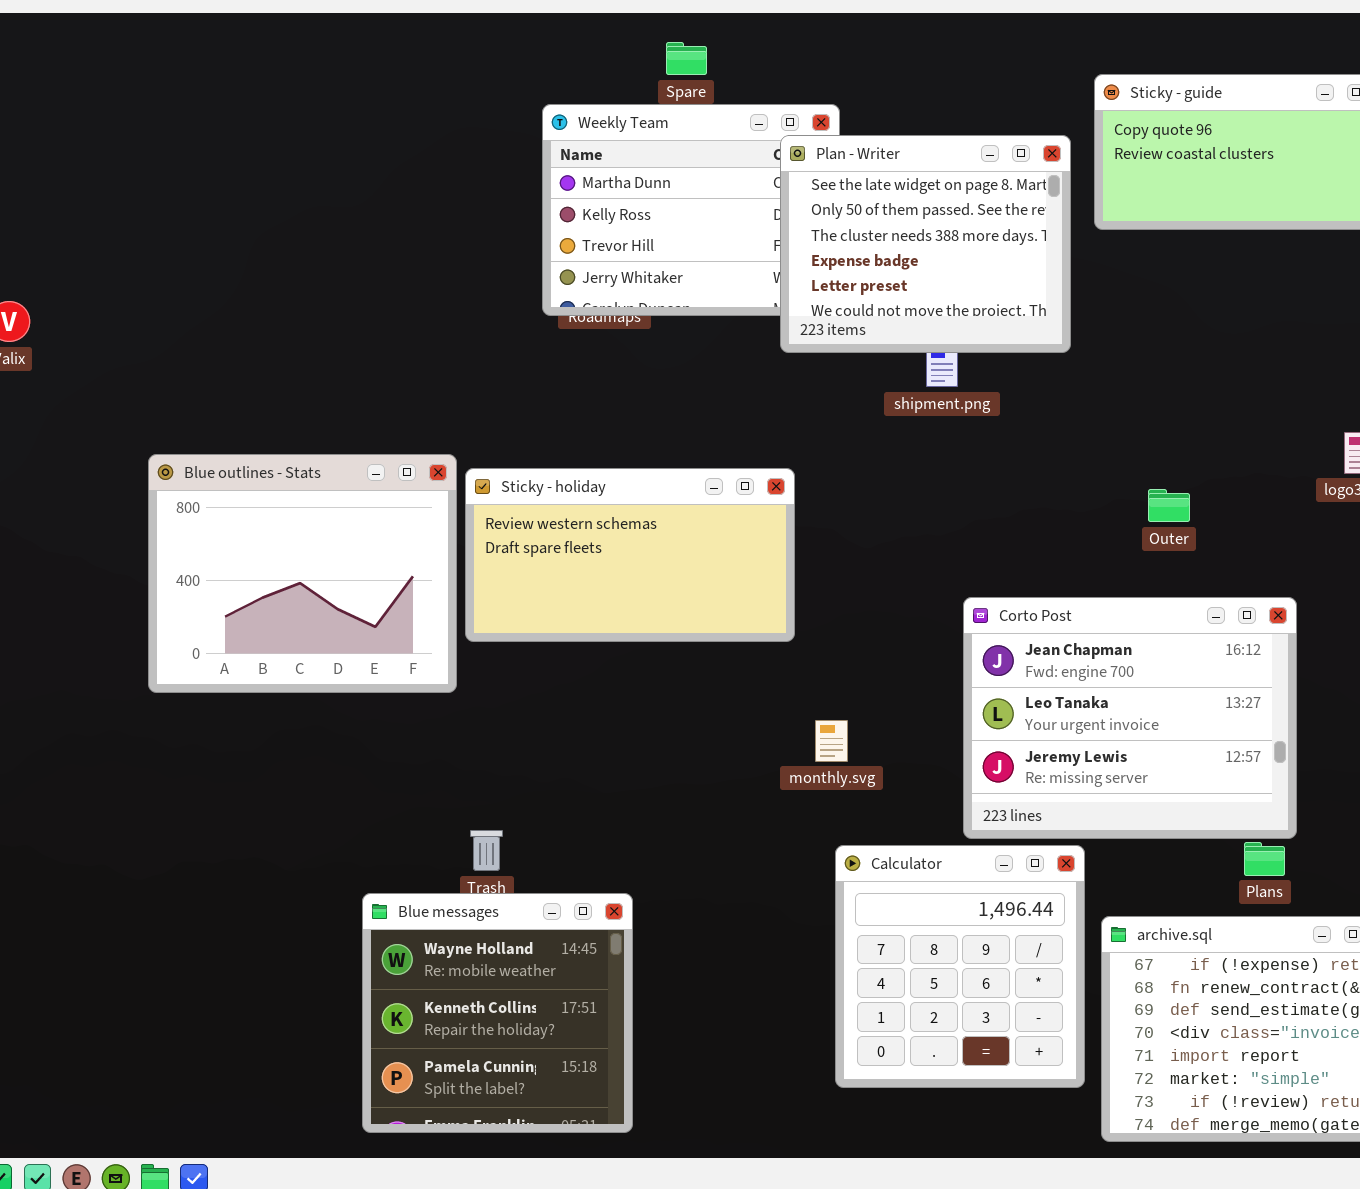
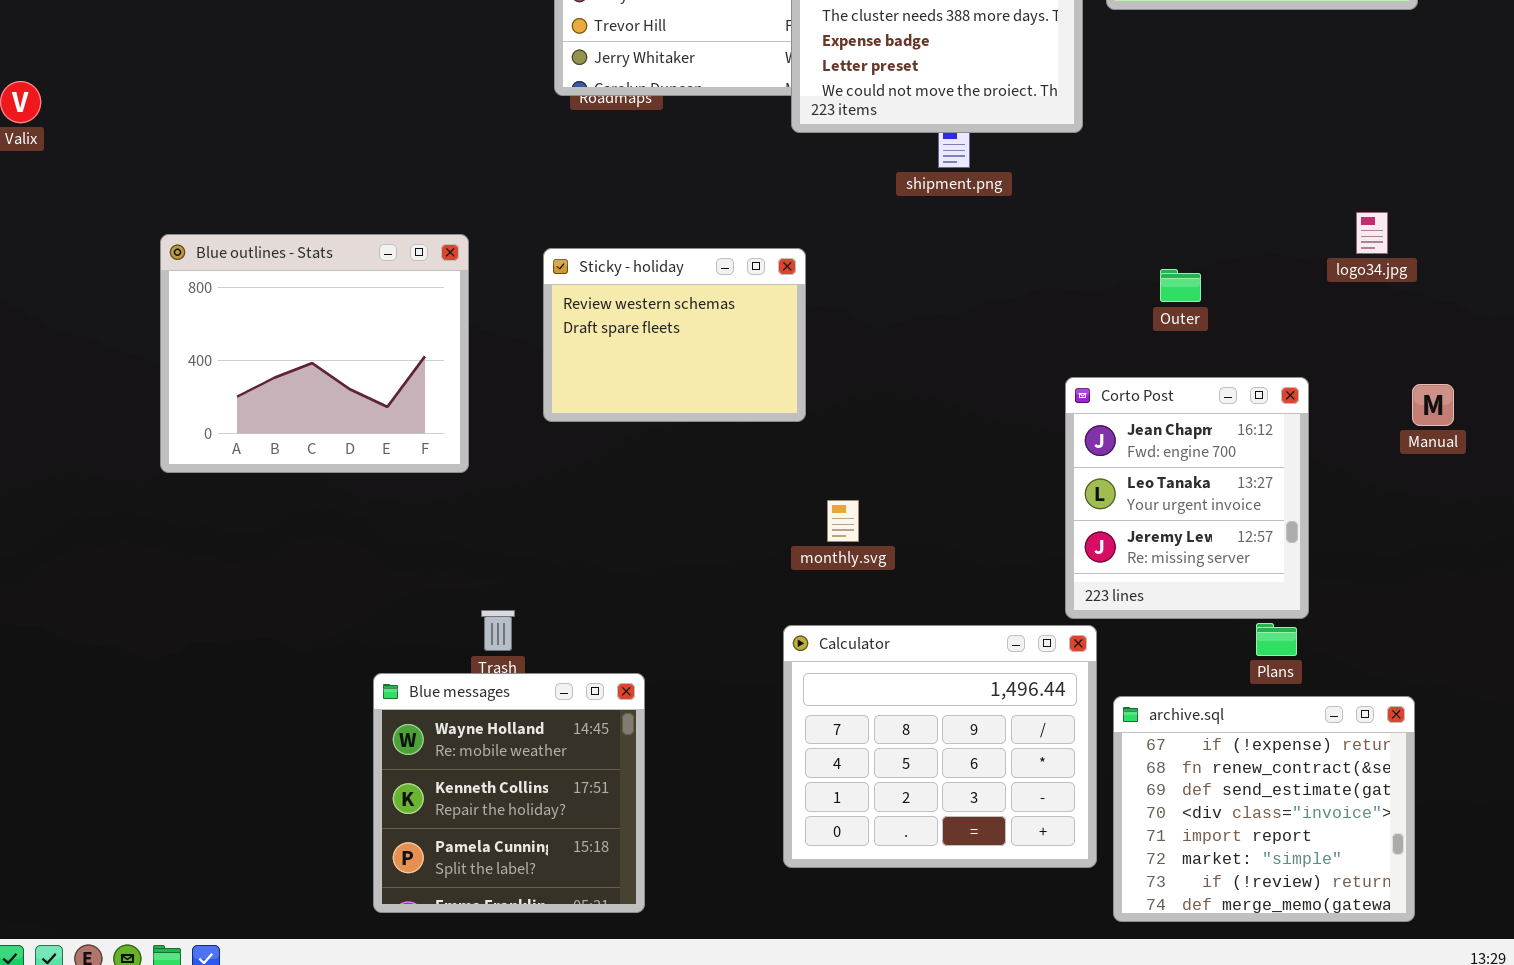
Sticky - holiday: [465,468,795,642] -> [543,248,806,422], resized
Corto Post: [963,597,1297,839] -> [1065,377,1309,619], resized
Calculator: [835,845,1085,1088] -> [783,625,1097,868], resized

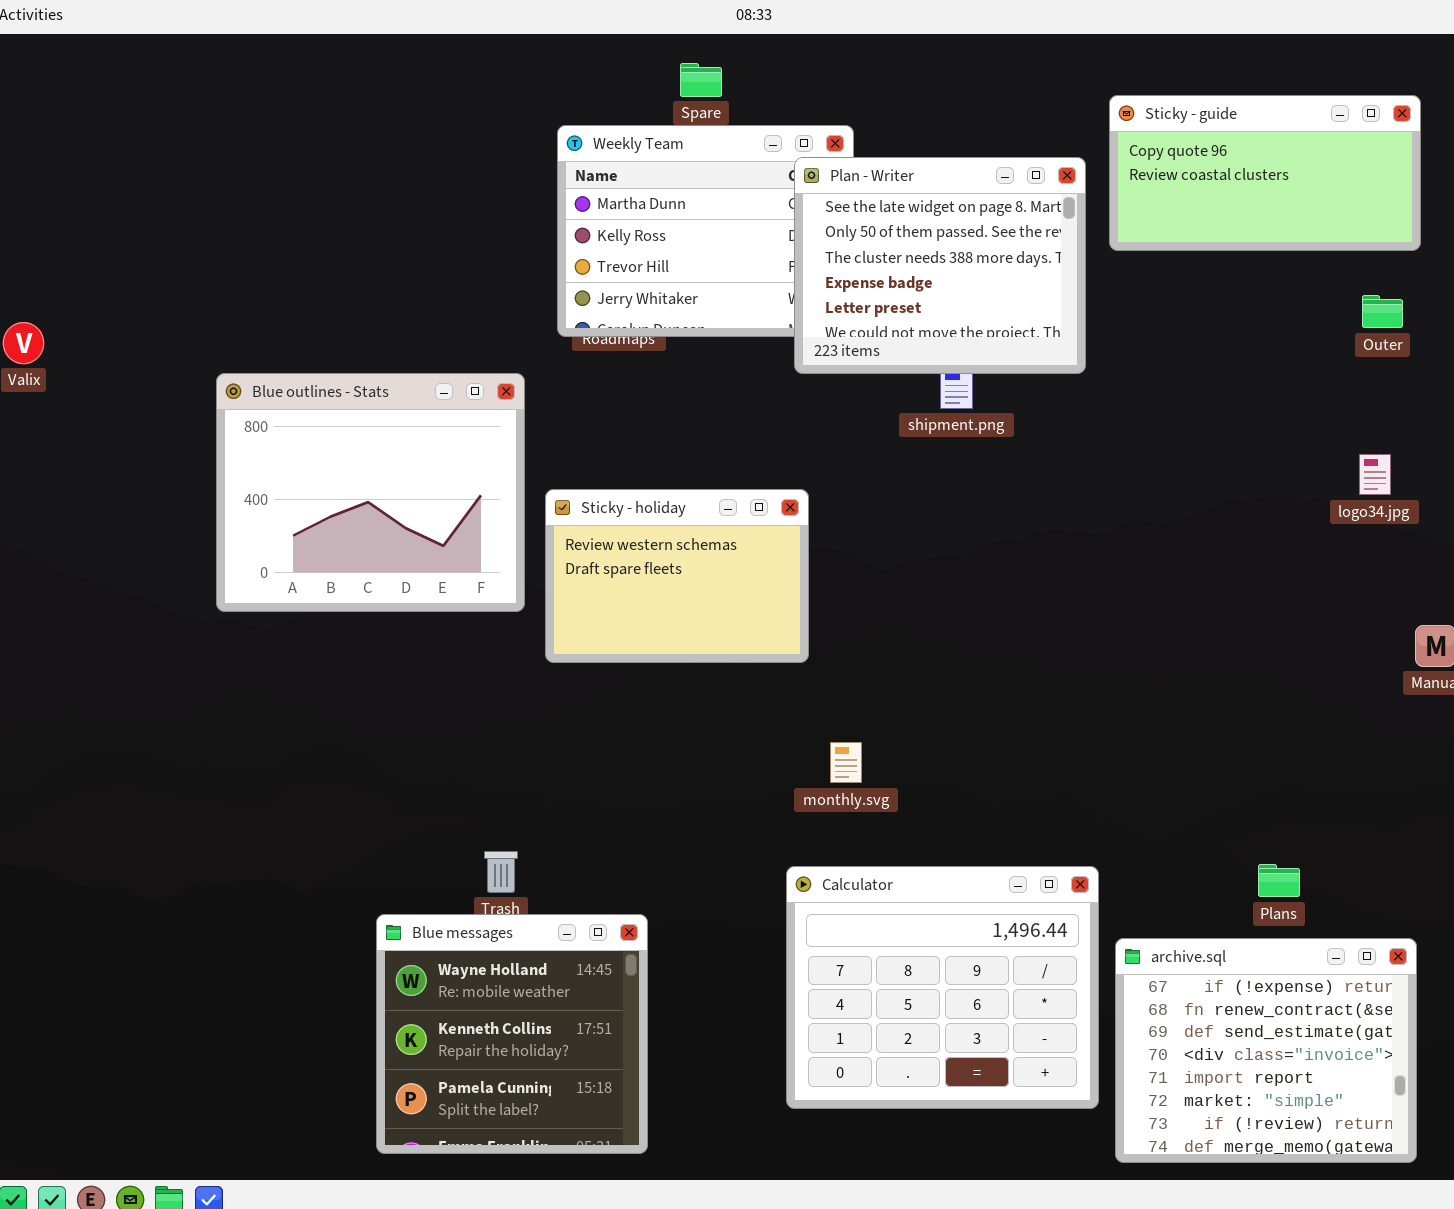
Blue outlines - Stats: [160,234,469,473] -> [216,373,525,612], moved
Outer: [1160,269,1201,302] -> [1362,295,1403,328], moved
Corto Post: [1065,377,1309,619] -> none, closed

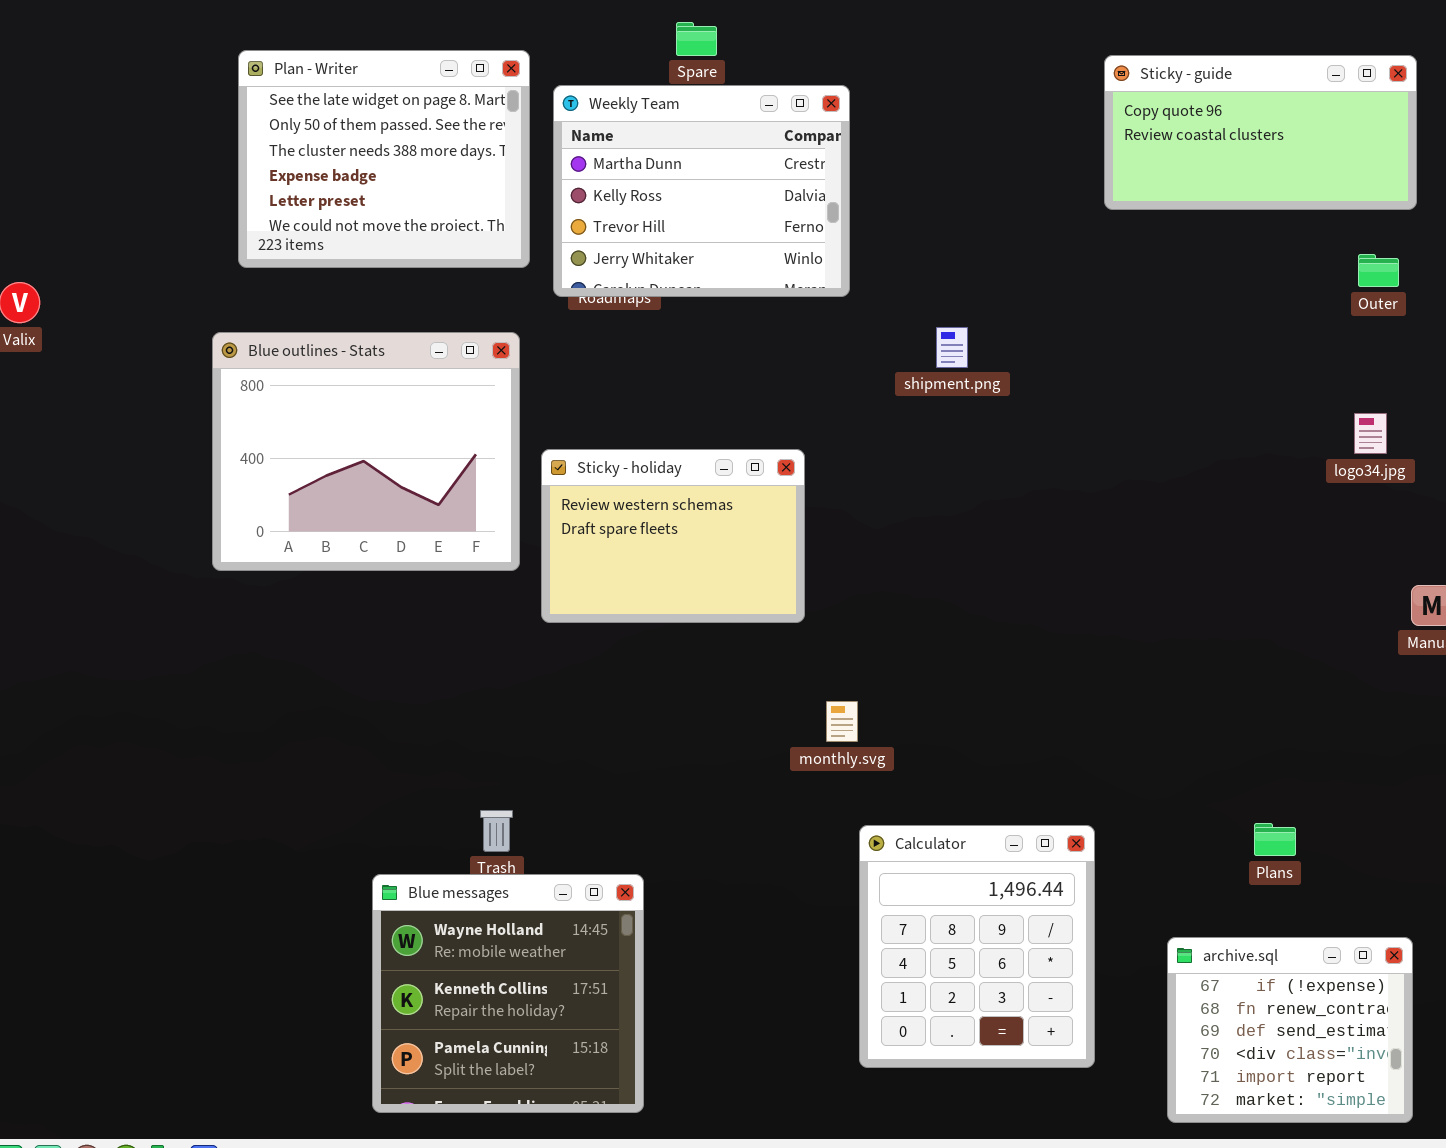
Plan - Writer: [794,157,1086,374] -> [238,50,530,268], moved
Calculator: [786,866,1099,1109] -> [859,825,1095,1068], resized
archive.sql: [1115,938,1417,1163] -> [1167,937,1413,1123], resized

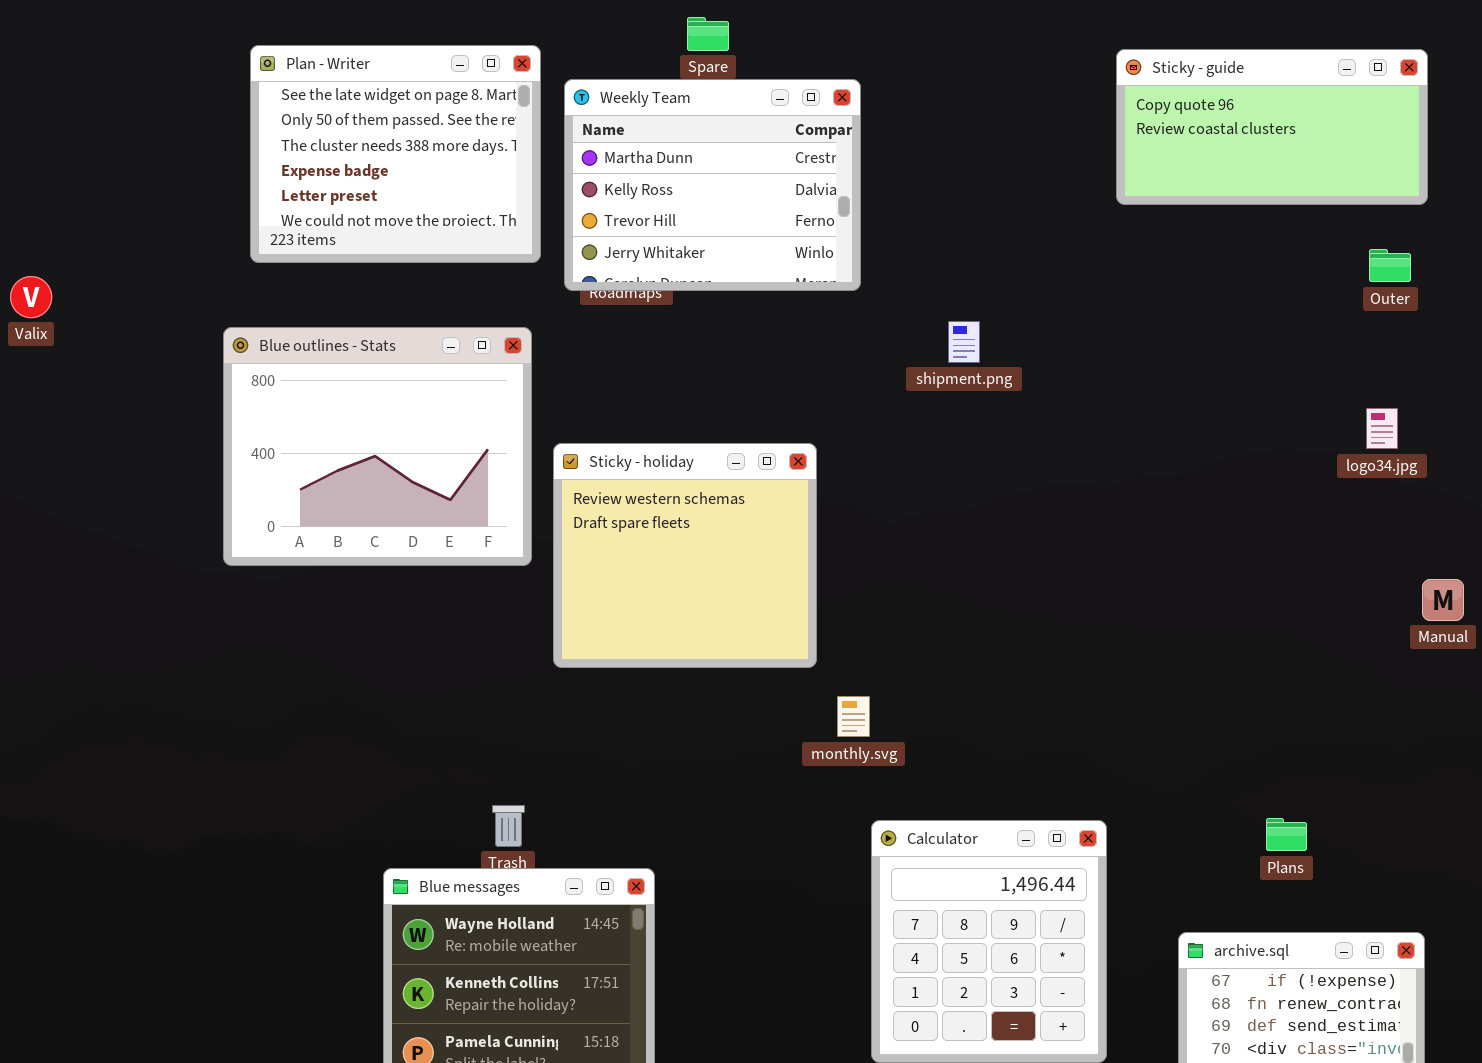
Sticky - holiday: [541,449,805,623] -> [553,443,817,668], resized

